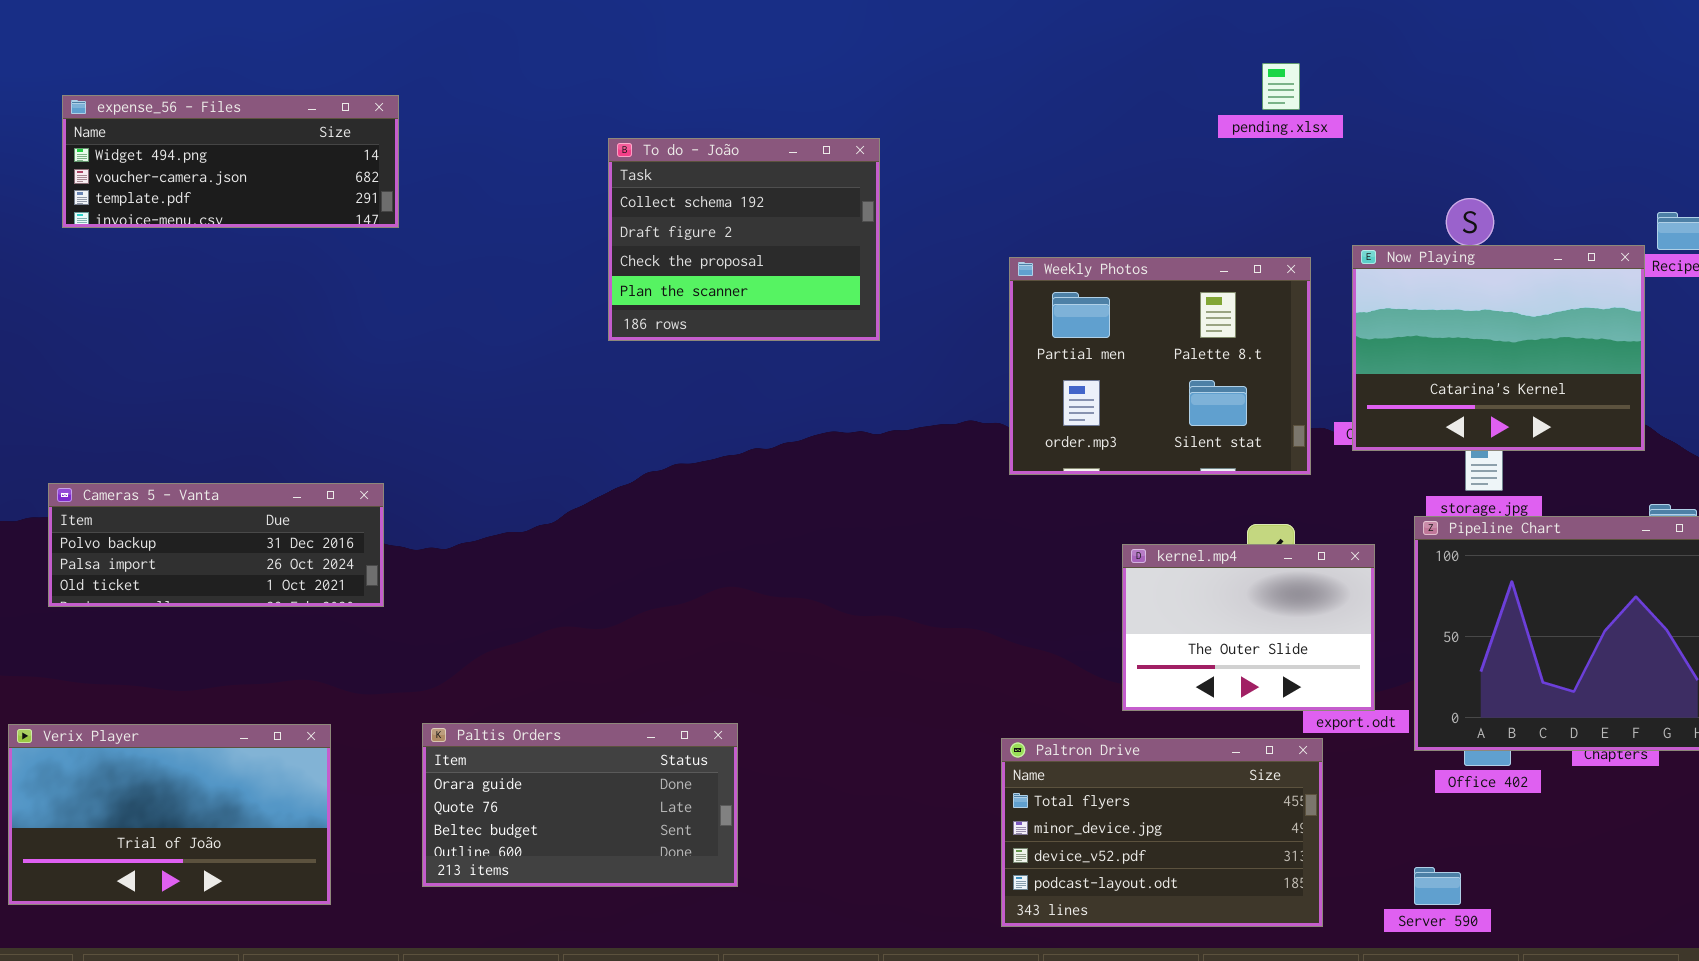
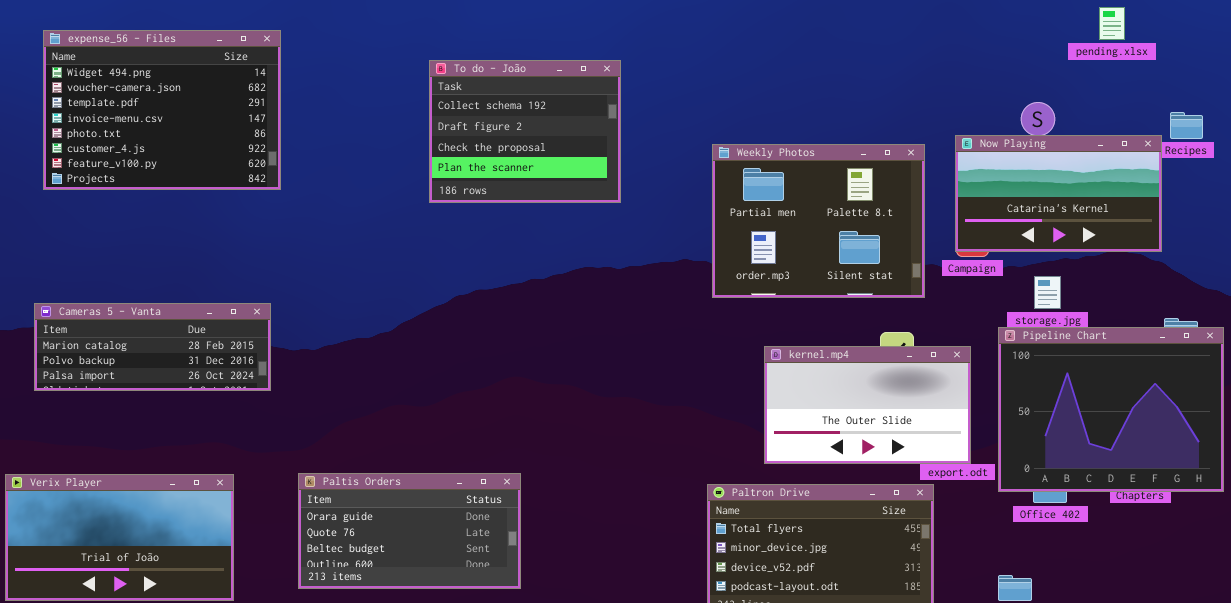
pending.xlsx: [1262,63,1300,110] -> [1099,7,1125,40], moved
expense_56 - Files: [62,95,399,228] -> [43,30,281,190], resized
Now Playing: [1352,245,1645,451] -> [955,135,1162,252], resized
Cameras 5 - Vanta: [48,483,384,607] -> [34,303,271,391], scrolled up 1 row
kernel.mp4: [1122,544,1375,711] -> [764,346,971,464], resized

